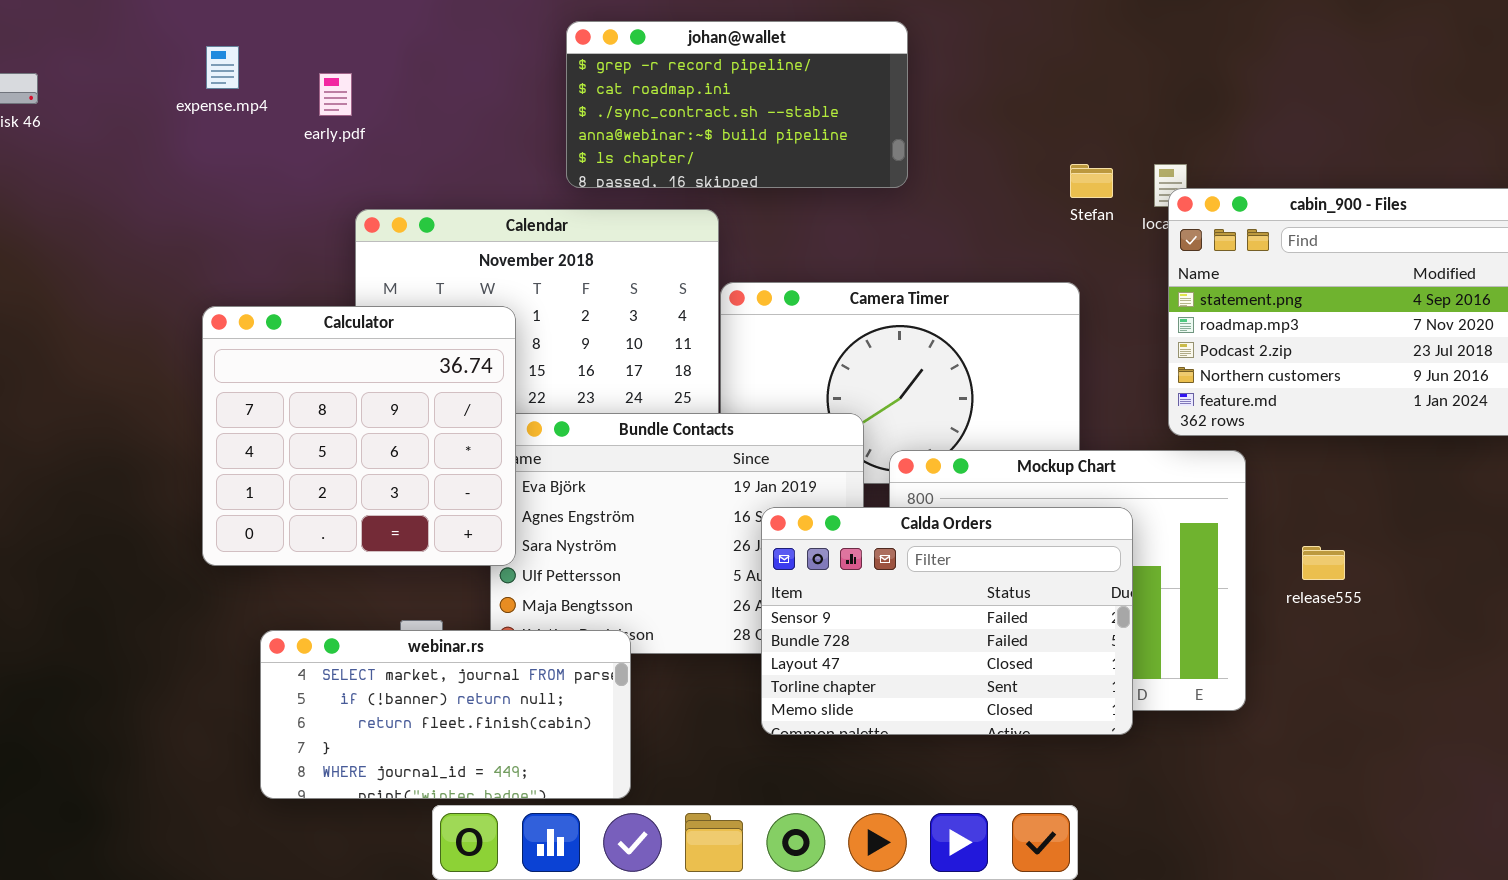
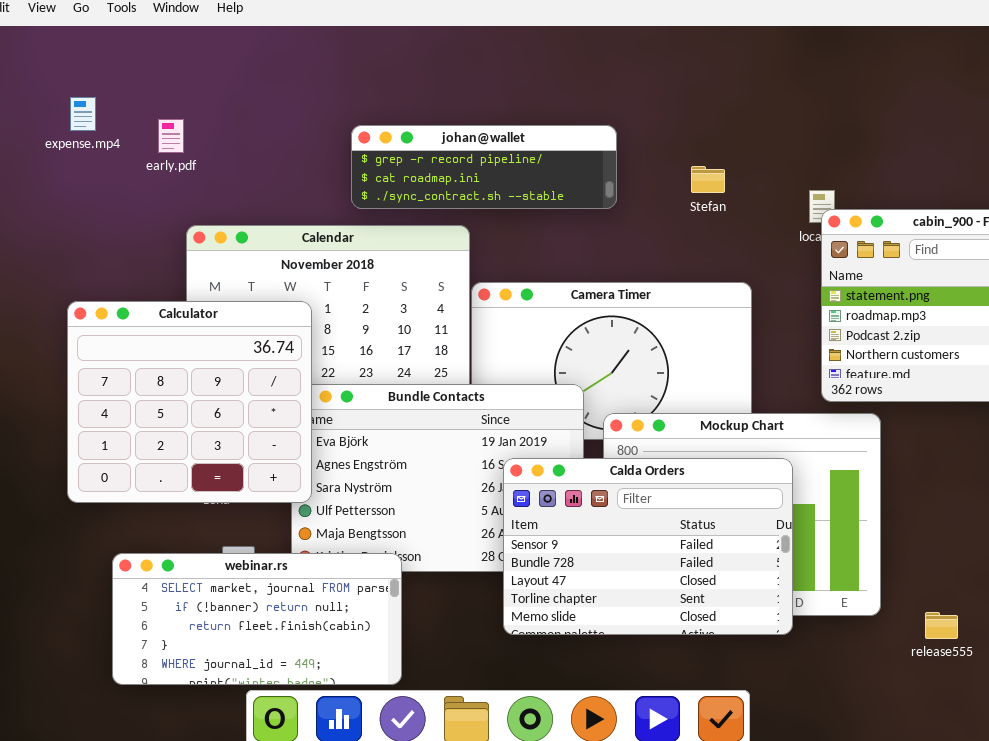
johan@wallet: [566,21,908,188] -> [351,125,617,209], resized
Stefan: [1070,164,1113,198] -> [691,166,725,193], moved
release555: [1302,546,1345,580] -> [925,612,958,639], moved

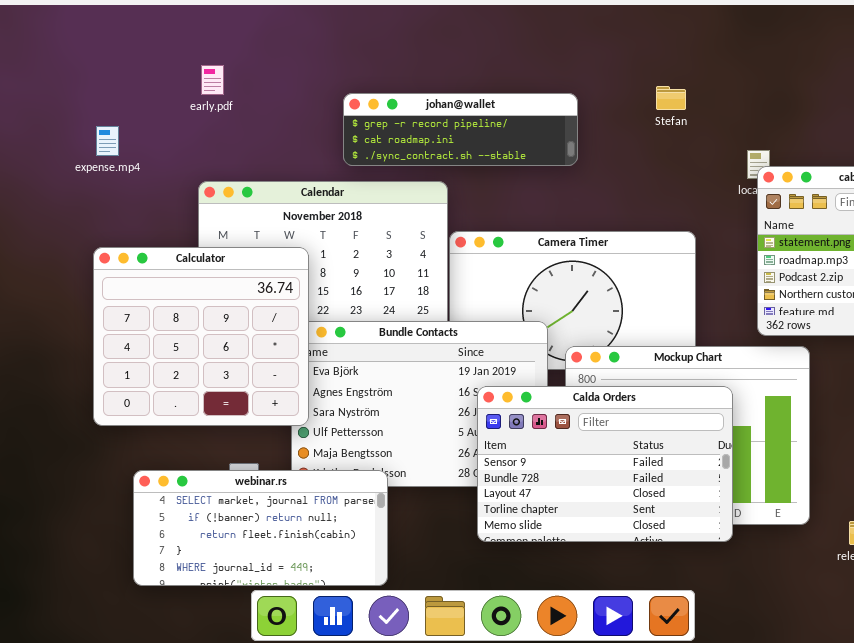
expense.mp4: [70,97,96,131] -> [96,126,119,156], moved
early.pdf: [158,119,184,153] -> [201,65,224,95], moved
Stefan: [691,166,725,193] -> [656,86,686,110], moved

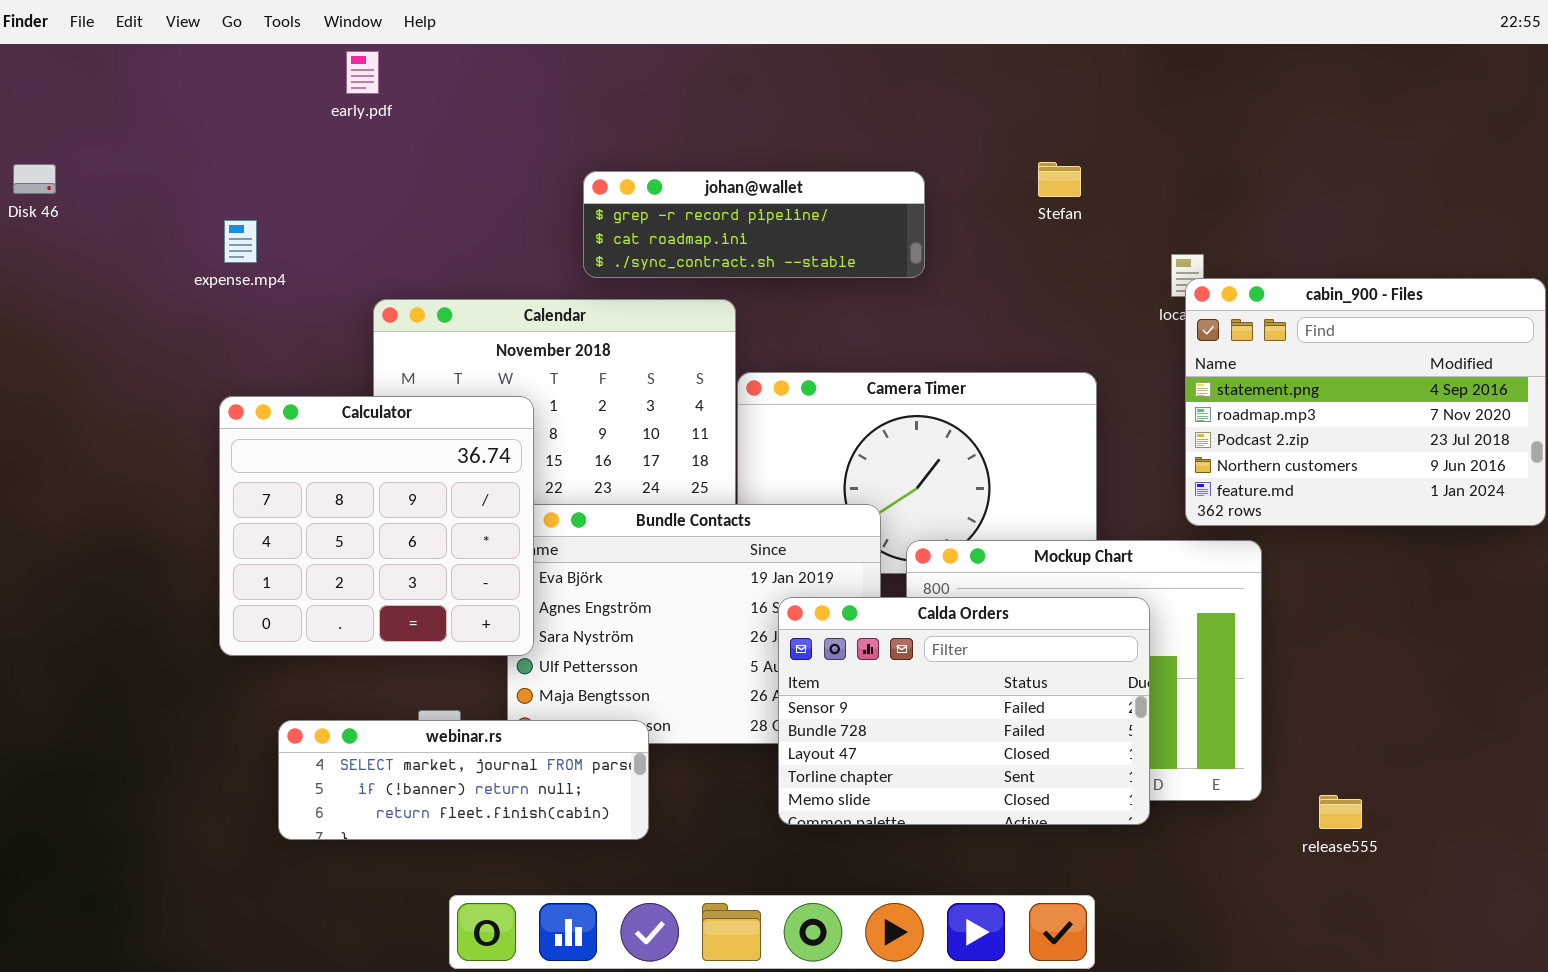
early.pdf: [201,65,224,95] -> [346,51,379,94], moved
webinar.rs: [133,470,388,586] -> [278,720,649,840], resized

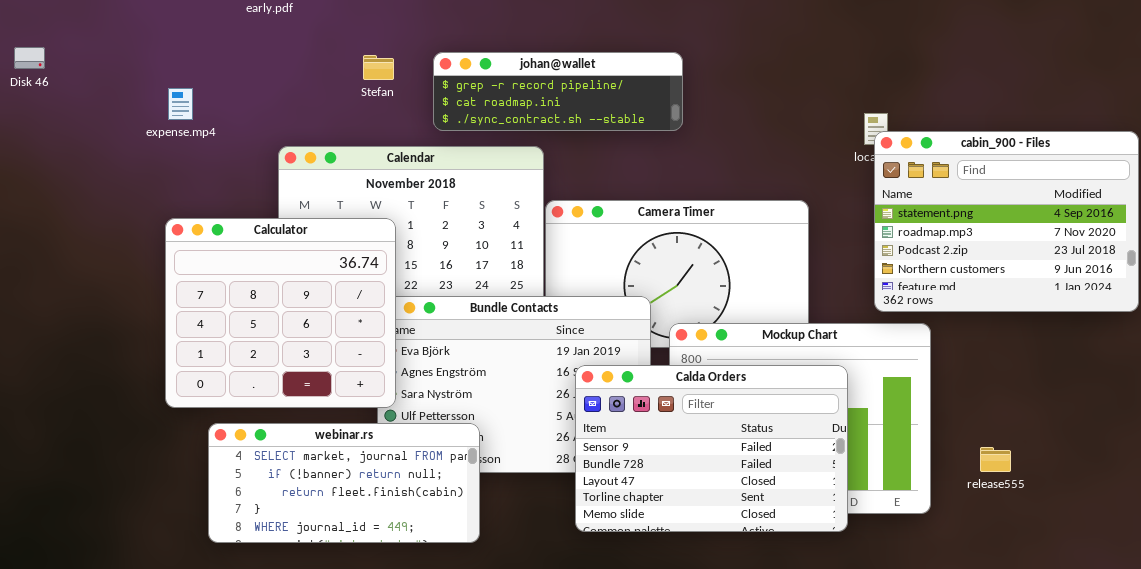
Stefan: [1038,162,1081,197] -> [363,55,394,80], moved
webinar.rs: [278,720,649,840] -> [208,423,480,543], resized
release555: [1319,795,1362,829] -> [980,447,1011,472], moved

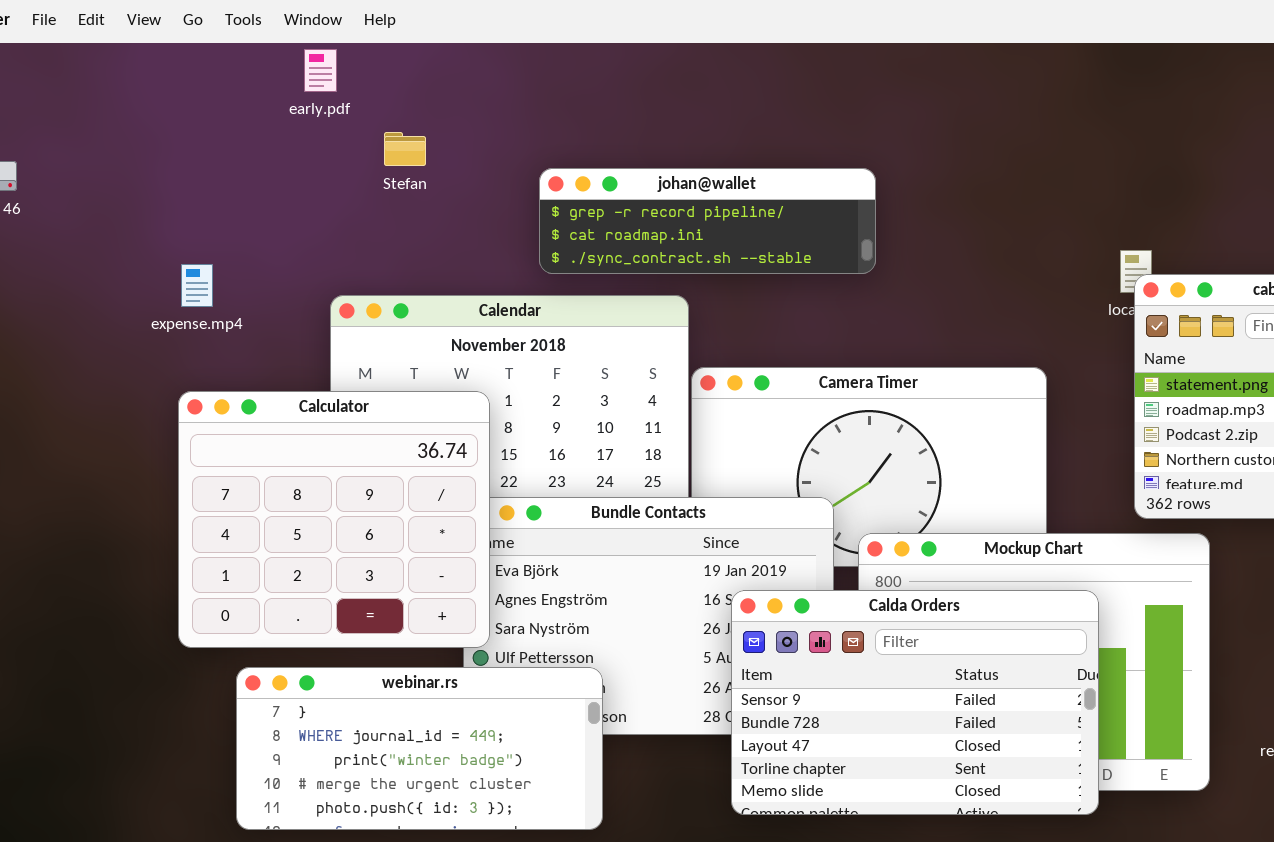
Stefan: [363,55,394,80] -> [384,132,426,166], moved
expense.mp4: [168,88,193,120] -> [181,264,213,307], moved
webinar.rs: [208,423,480,543] -> [236,667,603,830], scrolled down 3 rows

